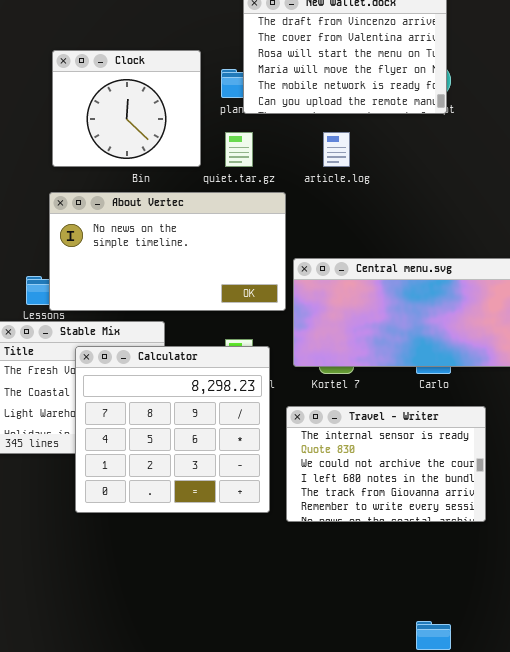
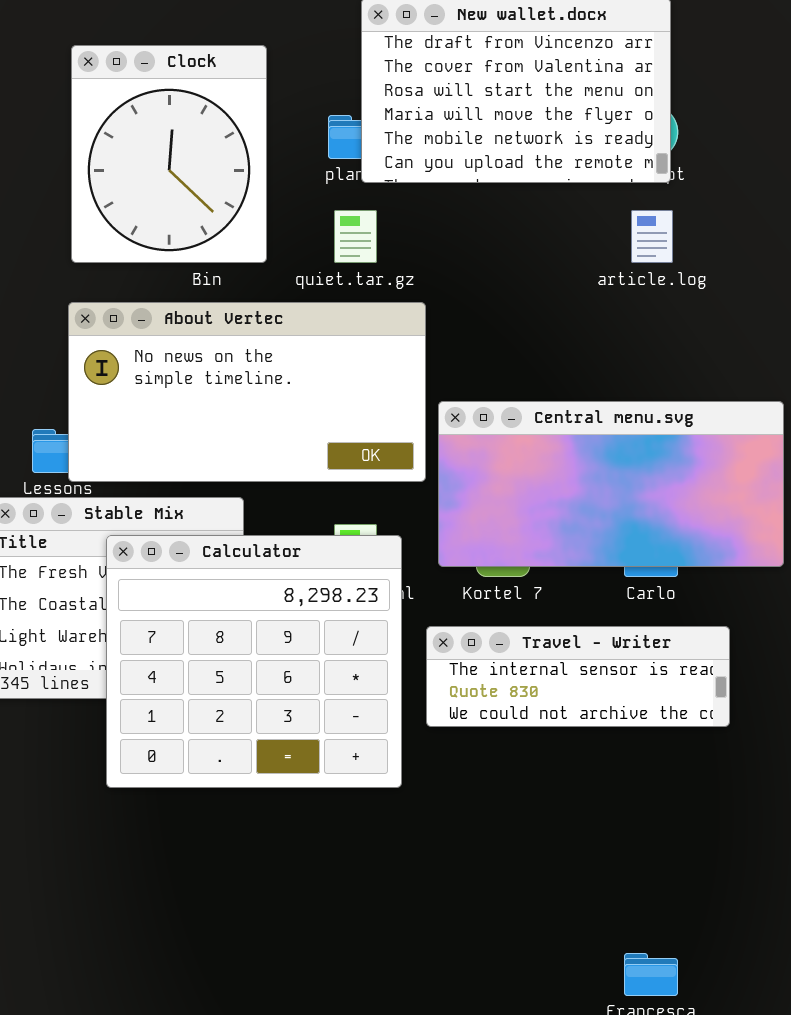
Clock: [52,50,201,167] -> [71,45,267,263], resized
article.log: [323,132,350,167] -> [631,210,673,263], moved
Travel - Writer: [286,406,486,522] -> [426,626,730,727], resized

